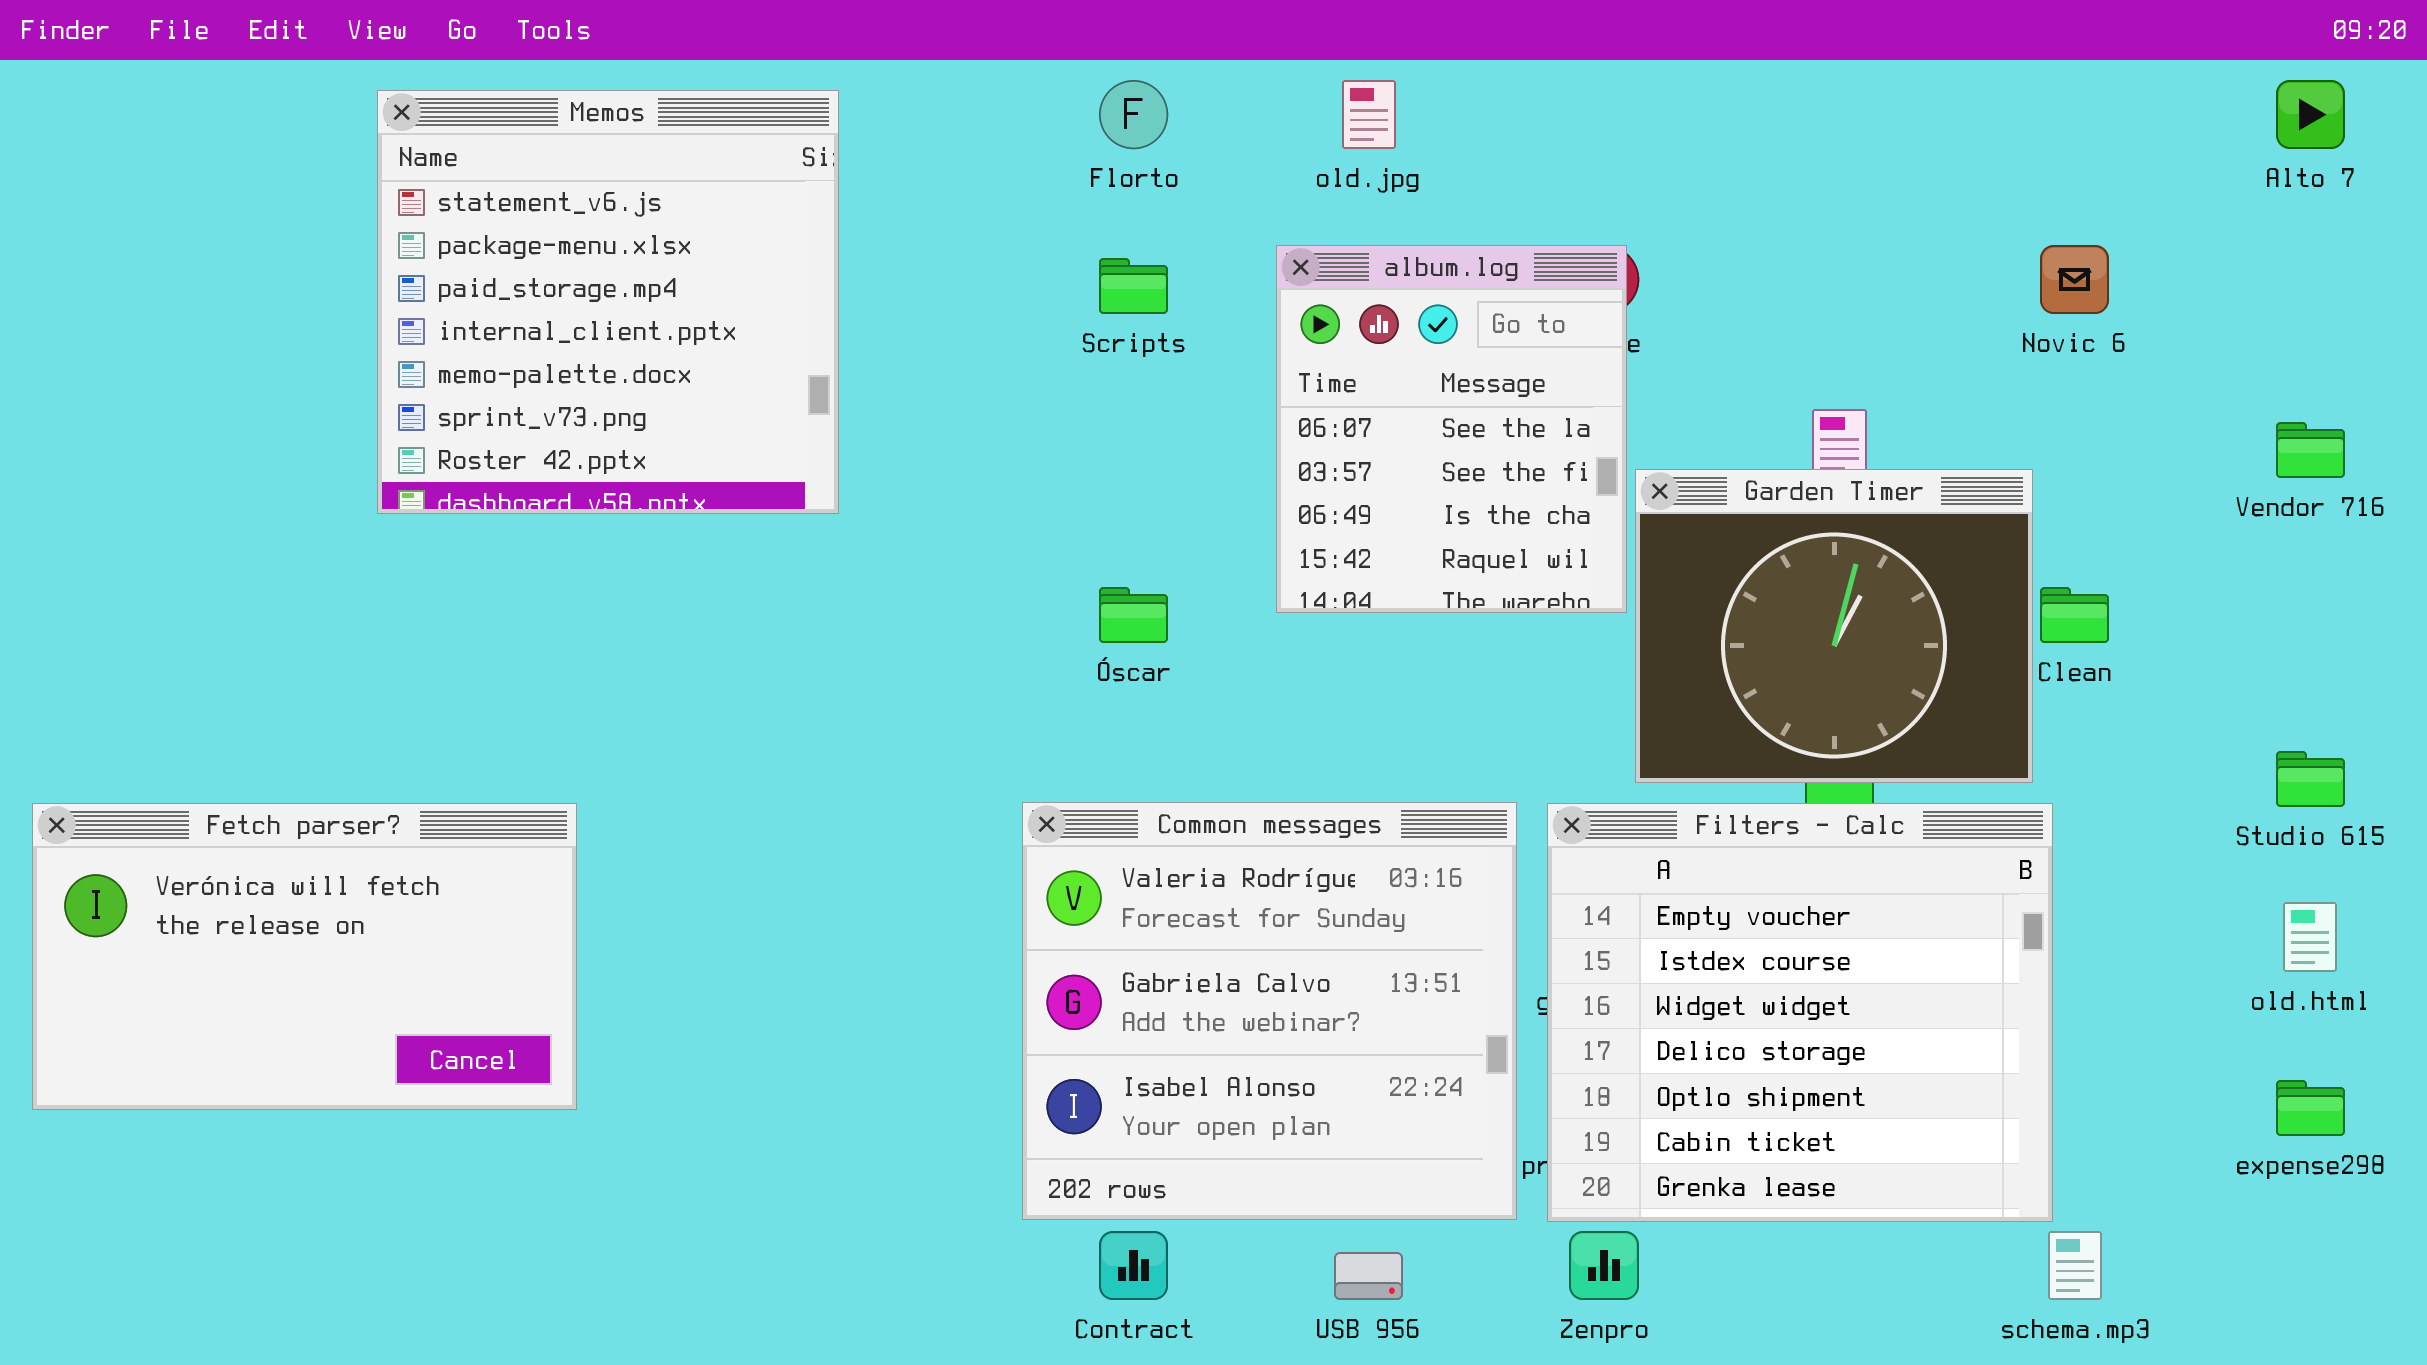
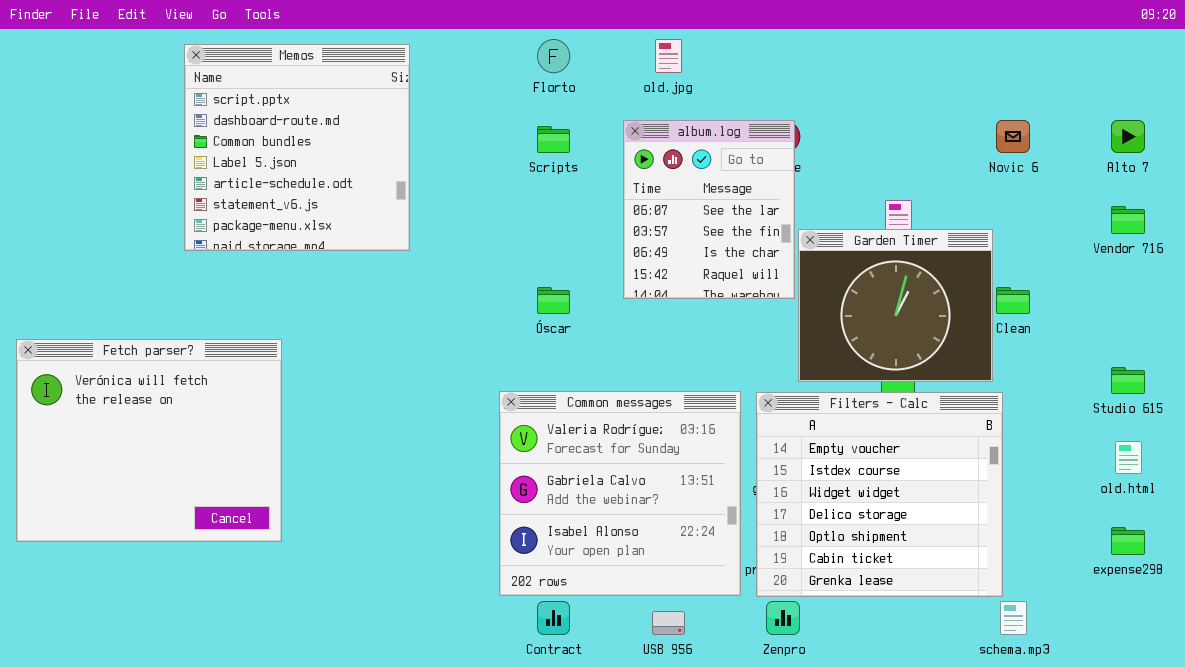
Alto 7: [2276,80,2345,149] -> [1111,120,1145,153], moved
Memos: [377,90,839,514] -> [184,44,410,251], scrolled up 5 rows
Fetch parser?: [32,803,577,1110] -> [16,339,282,542], resized

